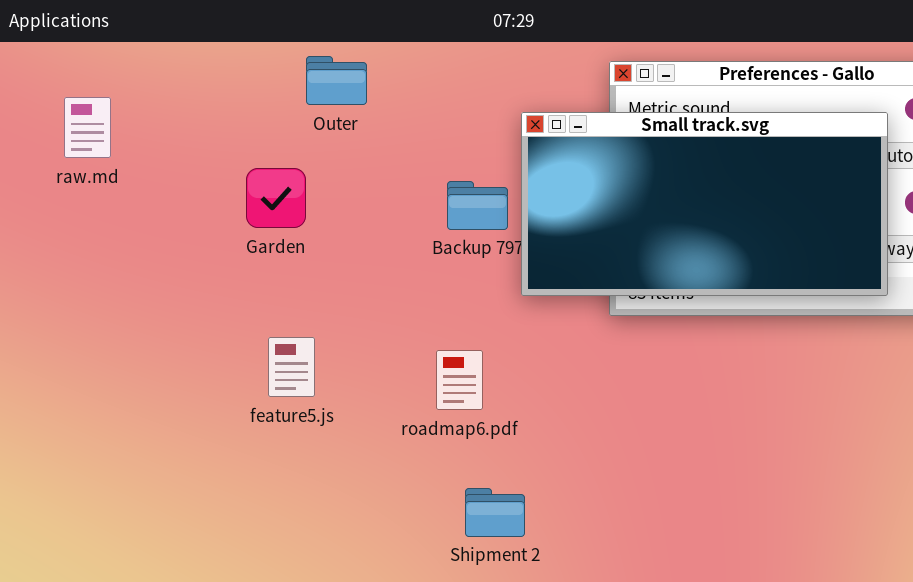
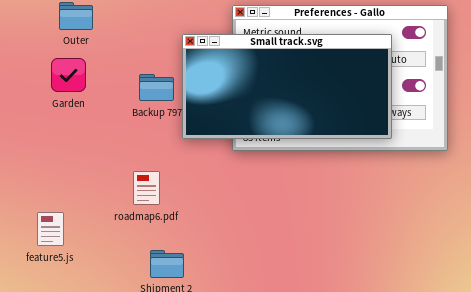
Garden: [246,168,306,228] -> [51,58,86,92], moved
feature5.js: [268,337,315,397] -> [37,212,64,246], moved

